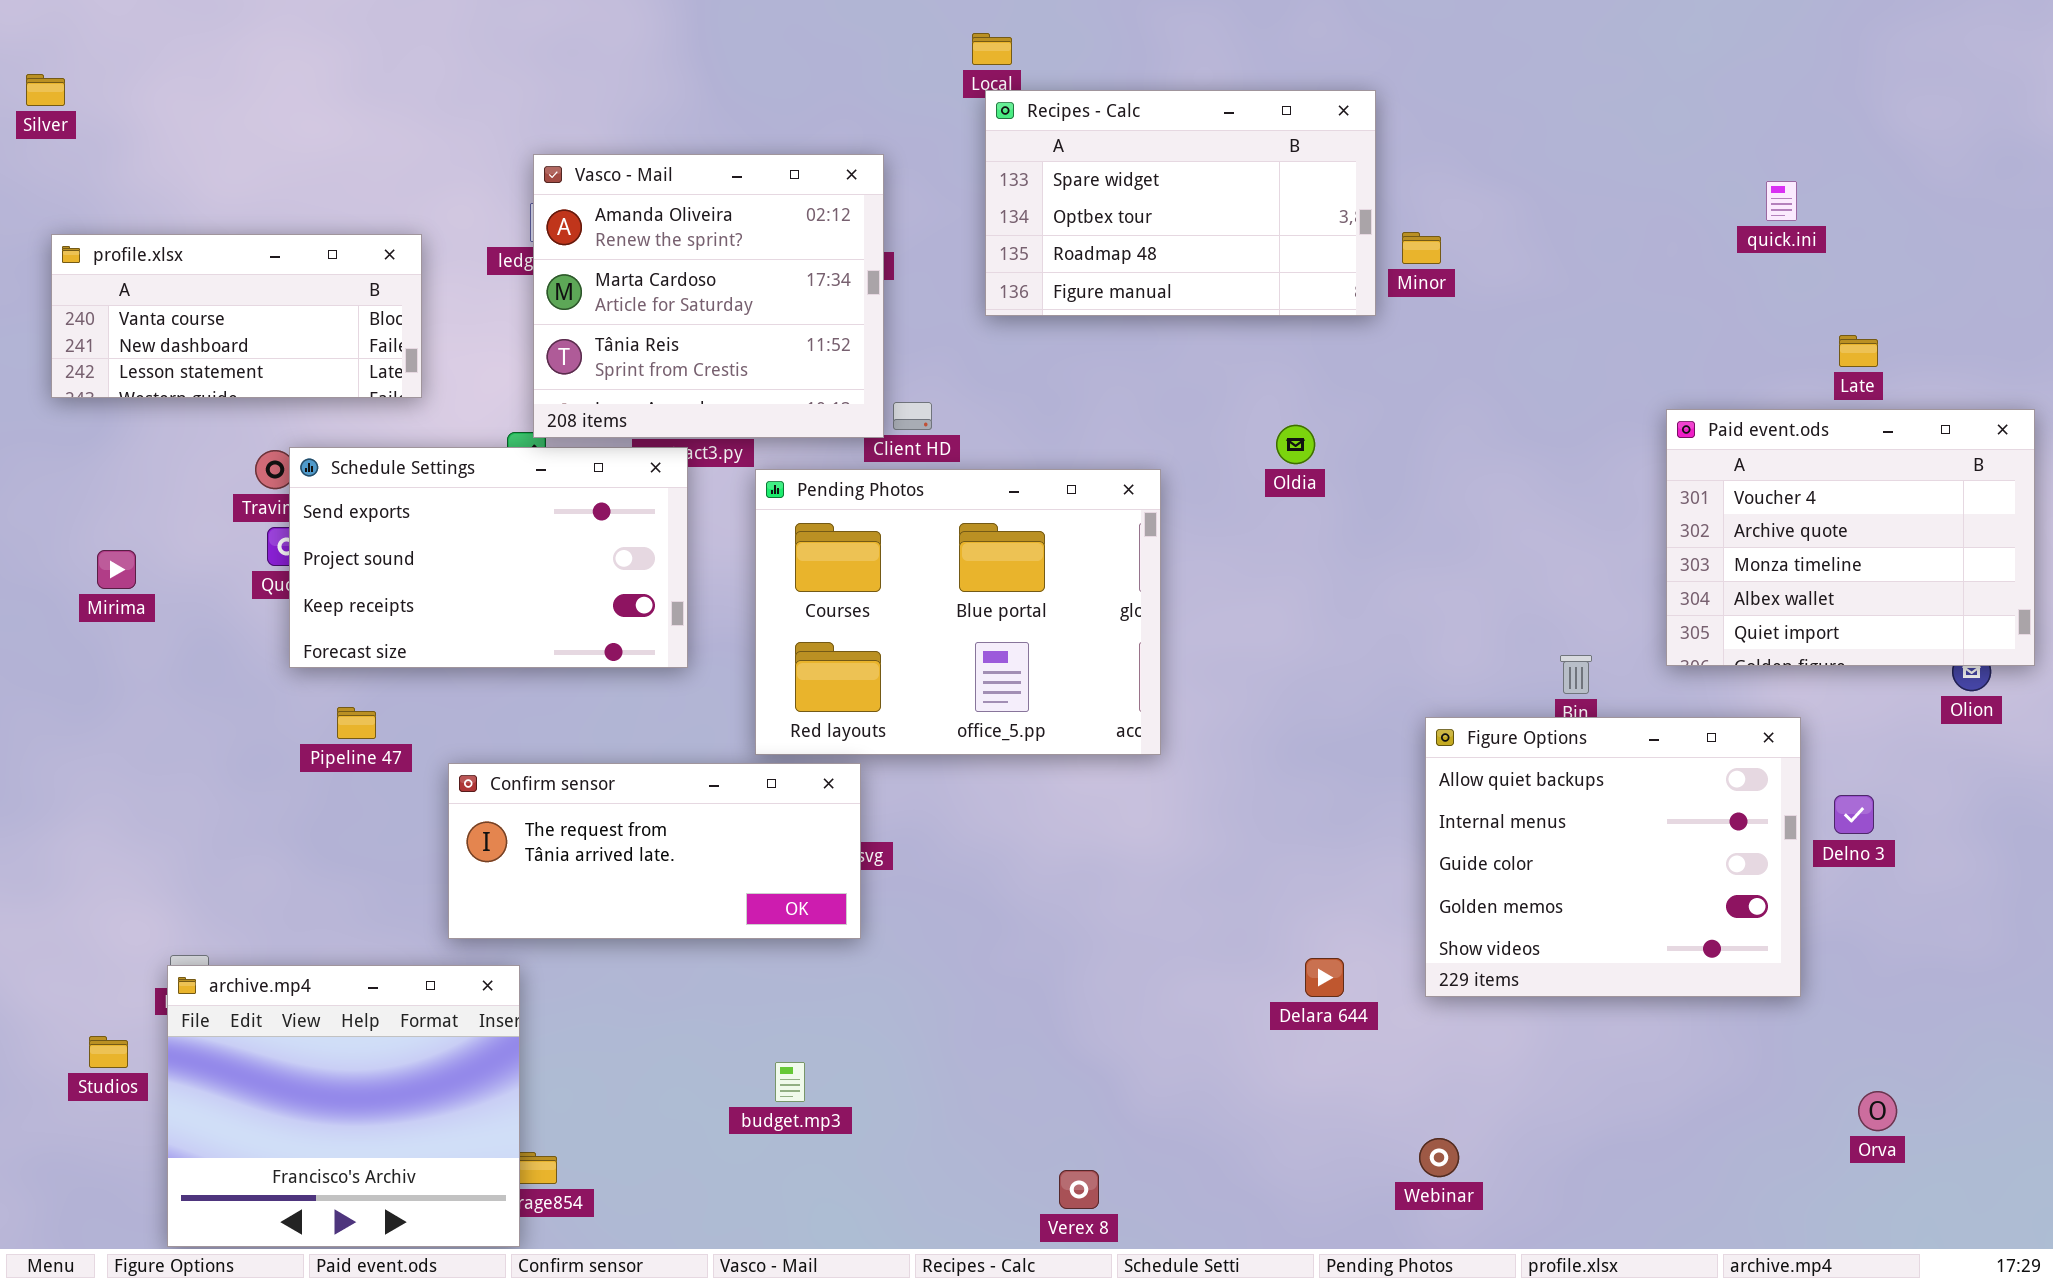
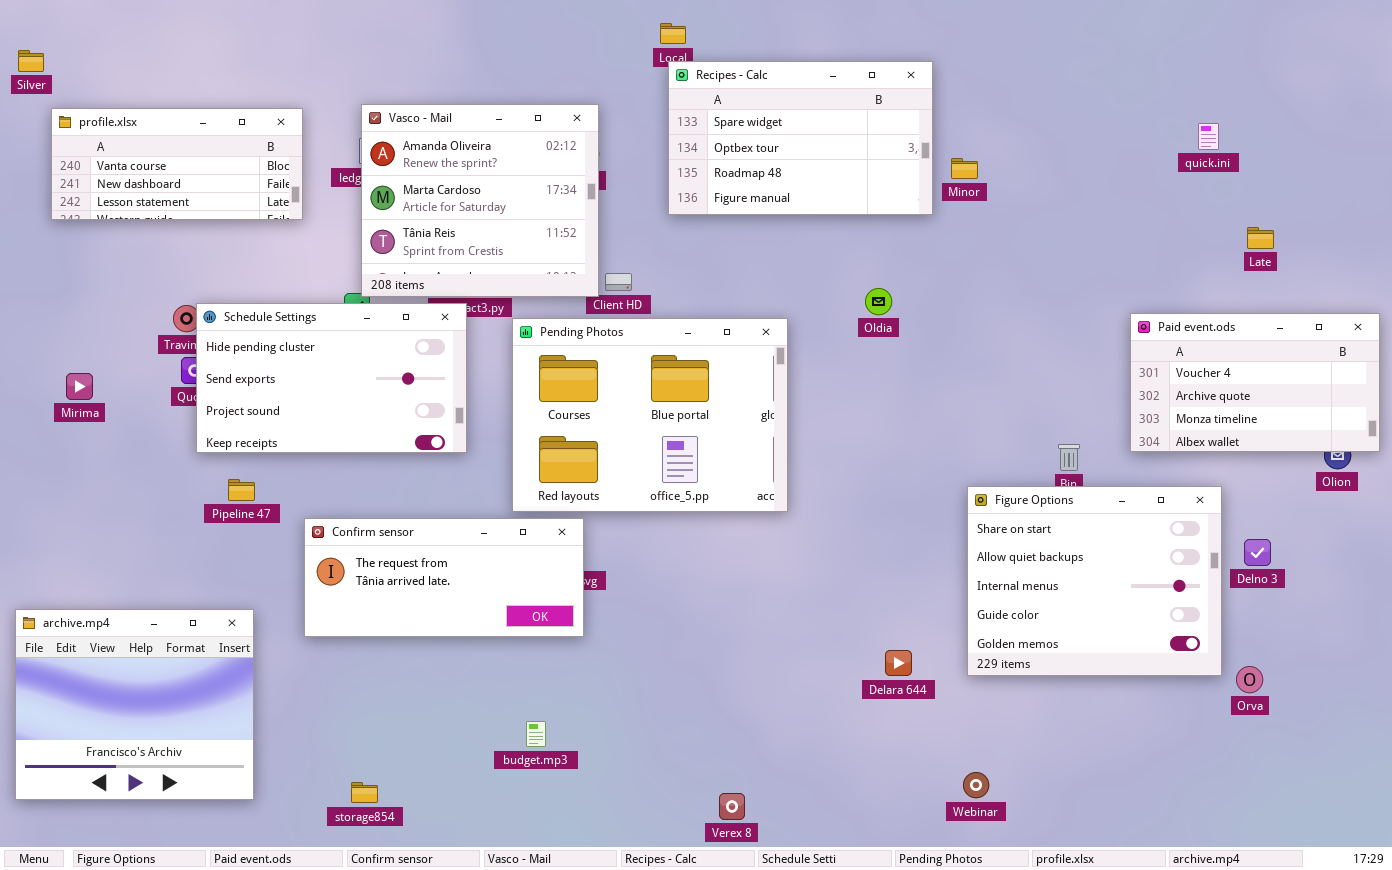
profile.xlsx: [51,234,422,398] -> [51,108,303,220], moved
Paid event.ods: [1666,409,2035,666] -> [1130,313,1380,452], resized
Schedule Settings: [289,447,688,668] -> [196,303,467,453], scrolled up 1 row
Figure Options: [1425,717,1801,997] -> [967,486,1222,676], scrolled up 1 row
archive.mp4: [167,965,520,1247] -> [15,609,254,800], moved
Orva: [1858,1091,1897,1131] -> [1236,666,1263,693], moved

